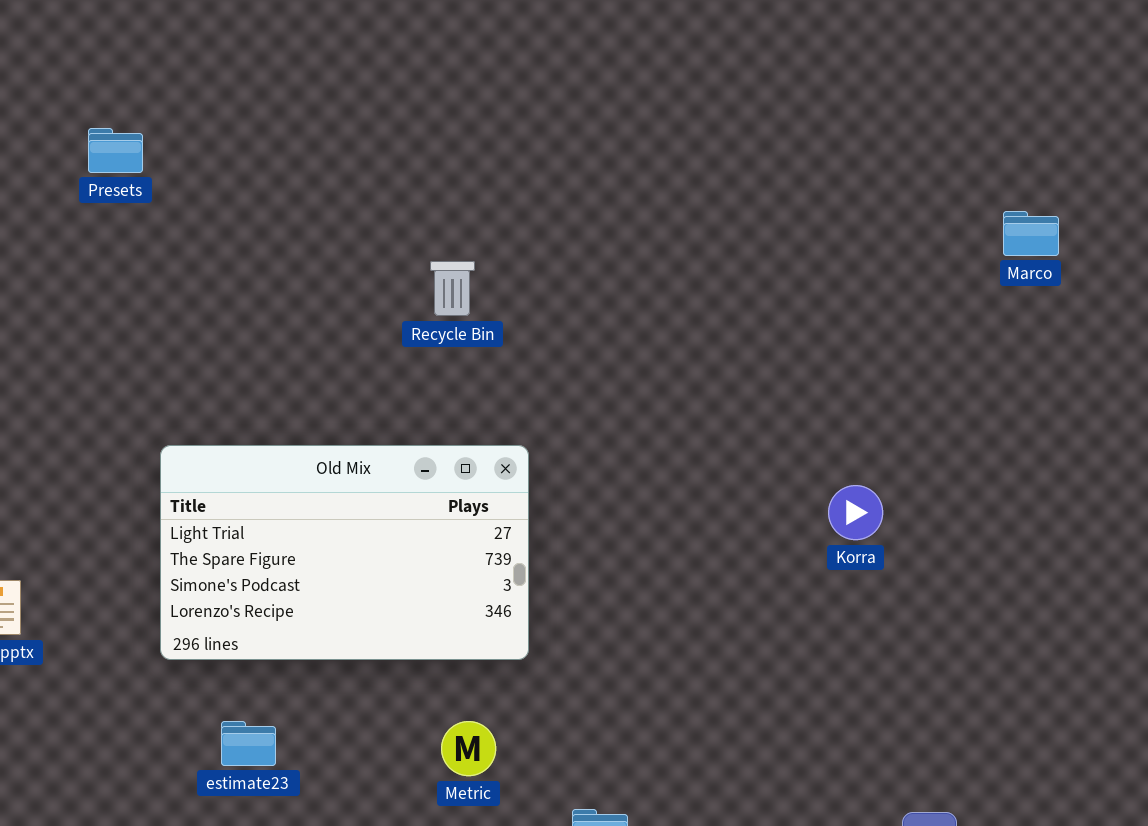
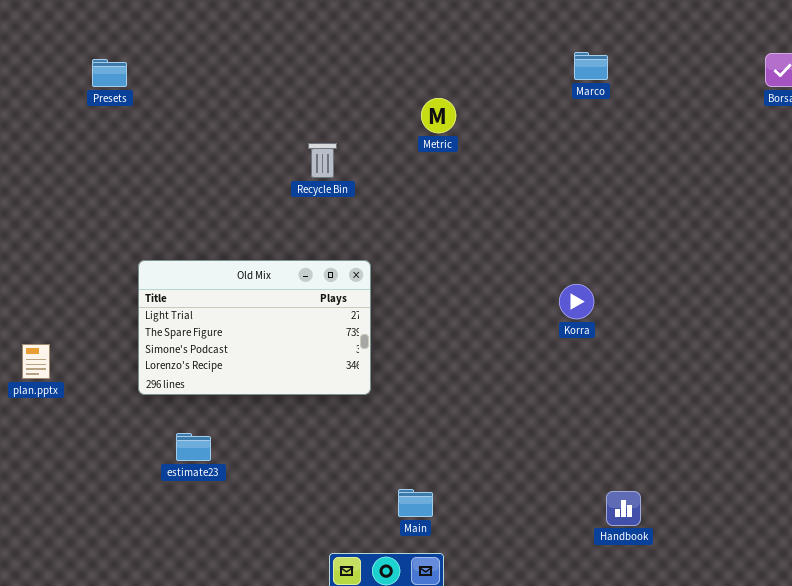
Marco: [1003,211,1059,256] -> [574,52,608,80], moved
Metric: [441,721,496,776] -> [421,98,456,133], moved

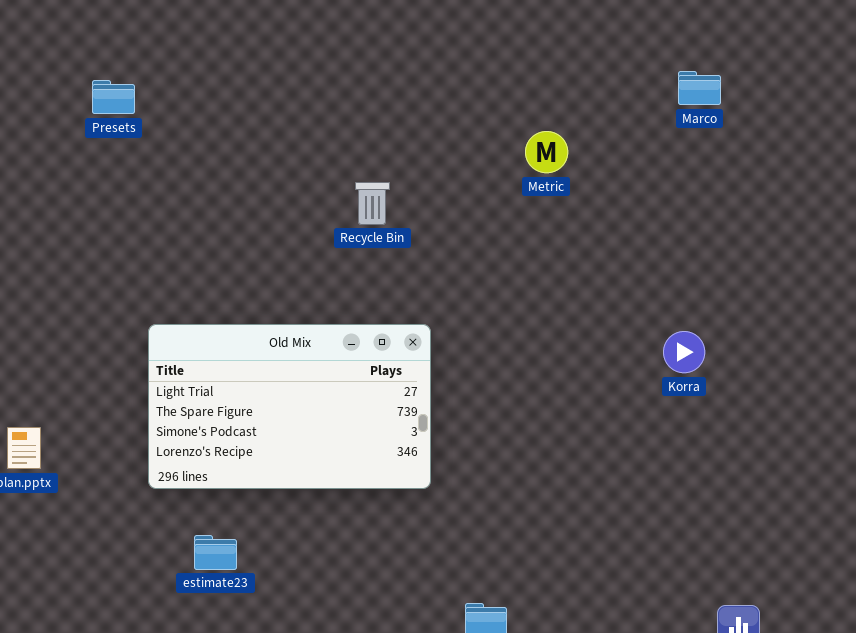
Metric: [421,98,456,133] -> [525,131,568,173], moved
Korra: [559,284,594,319] -> [663,331,705,373], moved

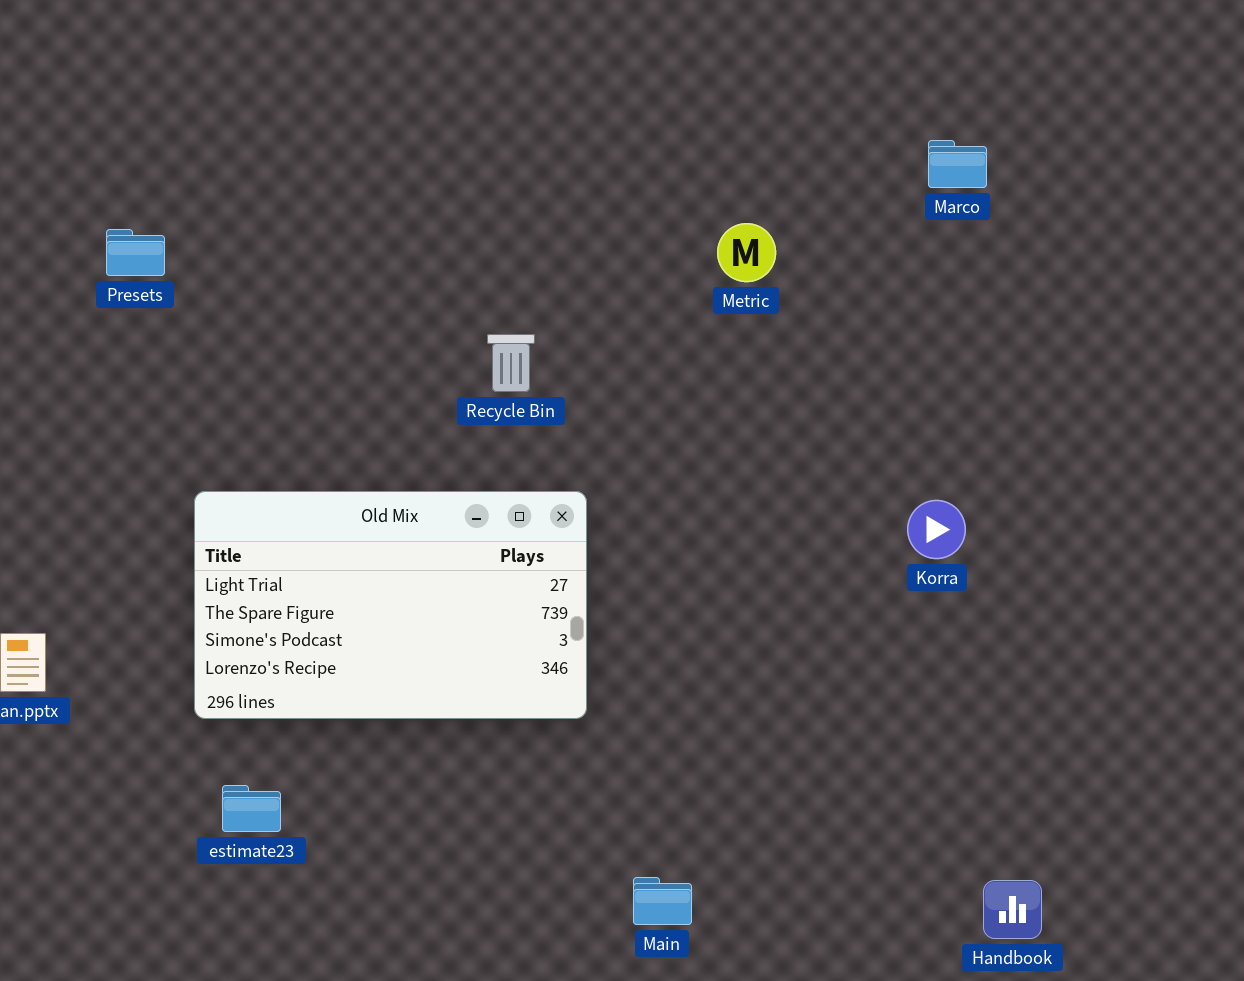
Presets: [92,80,135,114] -> [106,229,165,276], moved
Recycle Bin: [355,182,390,225] -> [487,334,535,392], moved
estimate23: [194,535,237,570] -> [222,785,281,832], moved

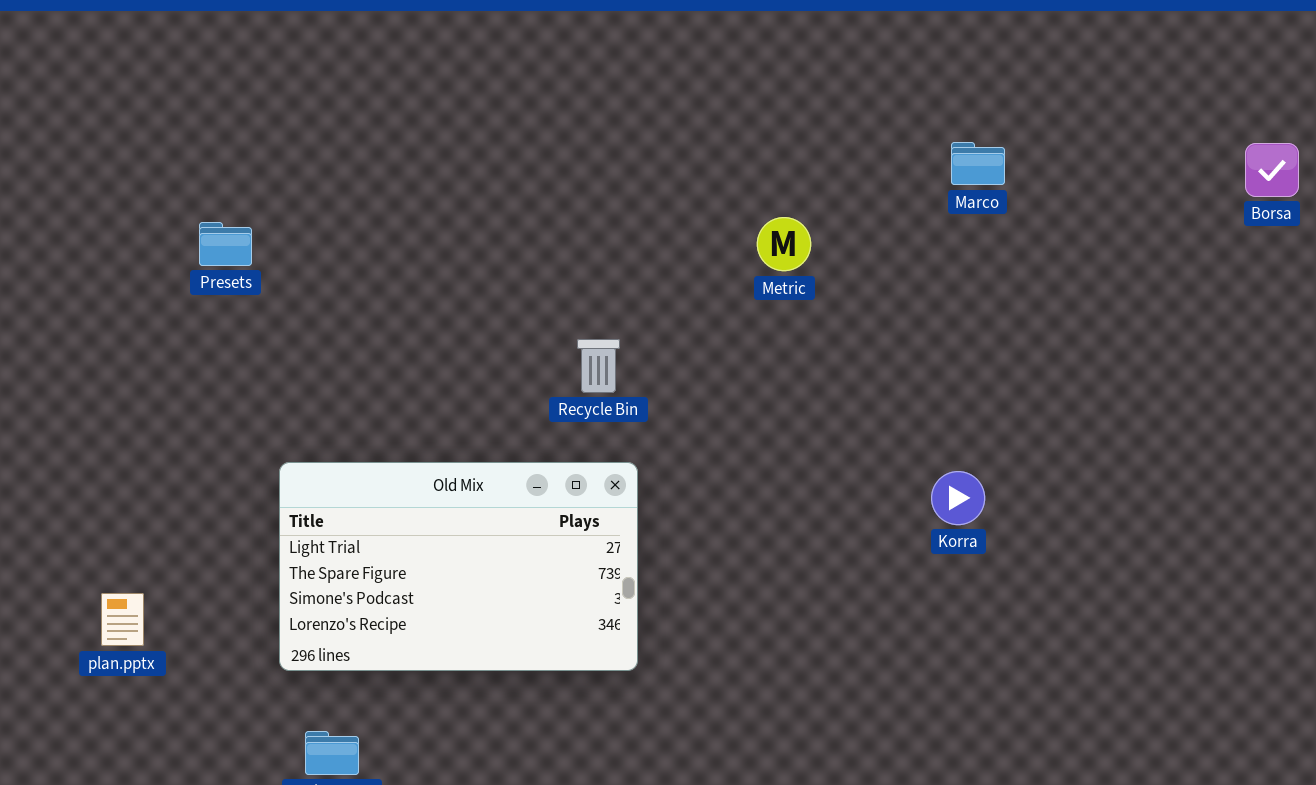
Recycle Bin: [487,334,535,392] -> [577,339,620,393], moved

